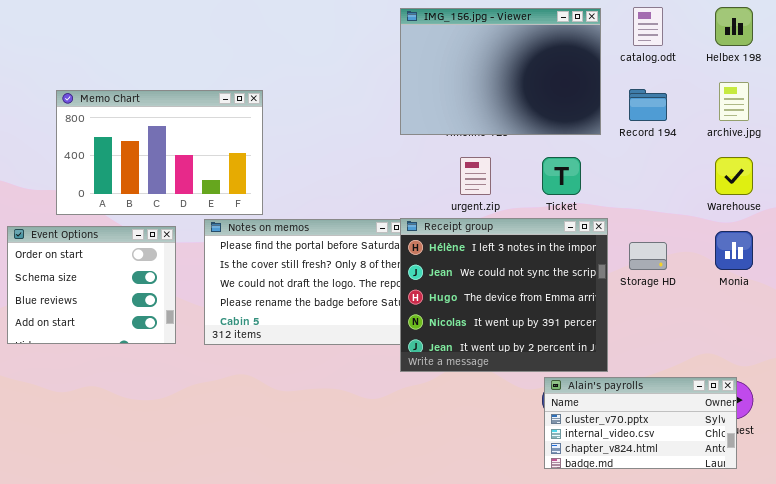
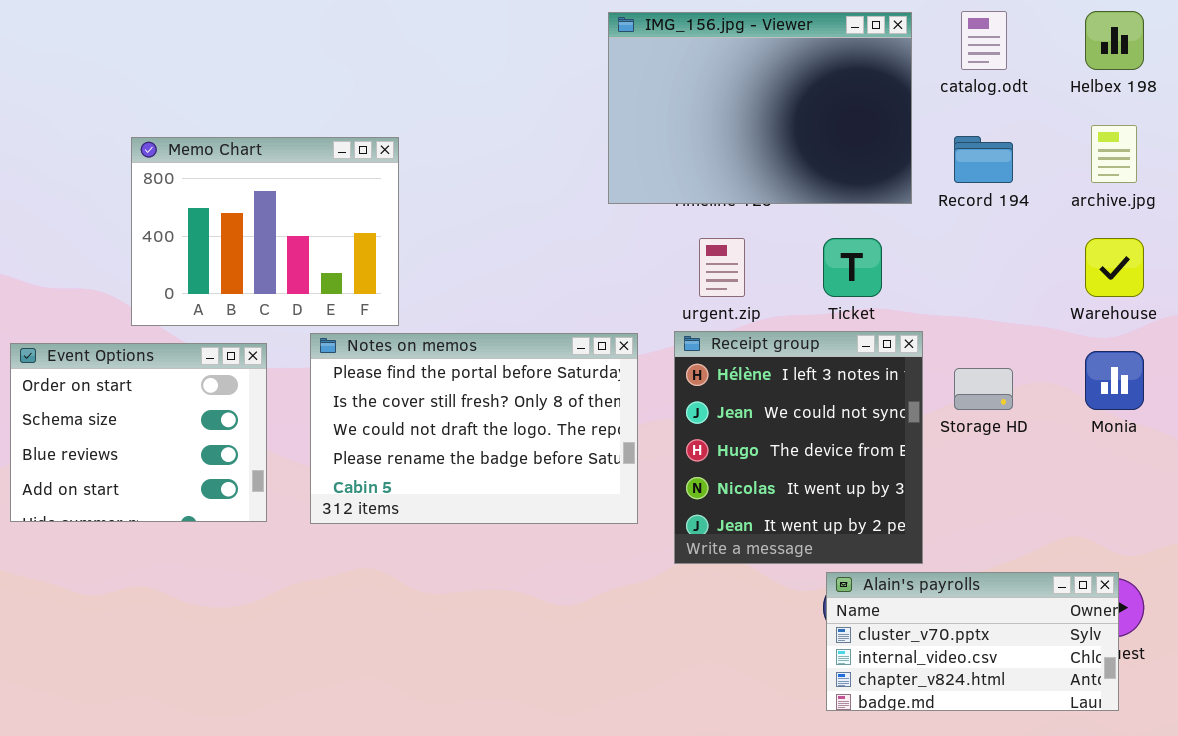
Memo Chart: [56,90,263,215] -> [131,137,399,326], resized
Receipt group: [400,218,608,372] -> [674,331,923,564], resized

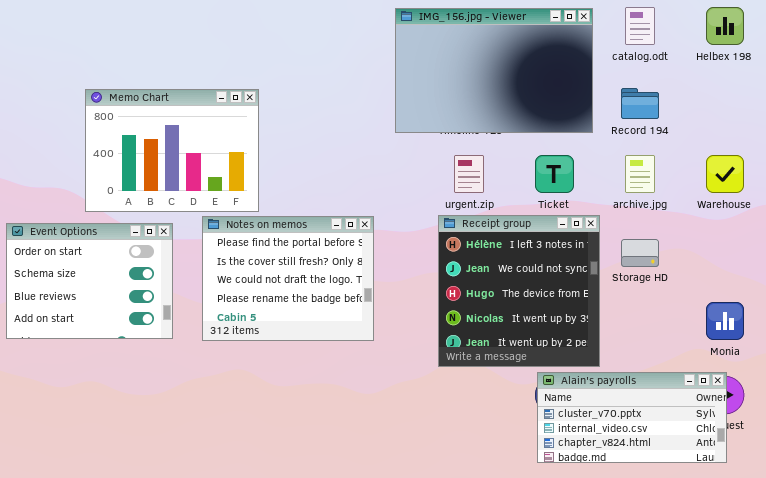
archive.jpg: [1091,125,1137,183] -> [625,155,655,193], moved
Notes on memos: [310,333,638,524] -> [202,216,374,341], resized
Monia: [1085,351,1144,410] -> [706,302,744,340], moved

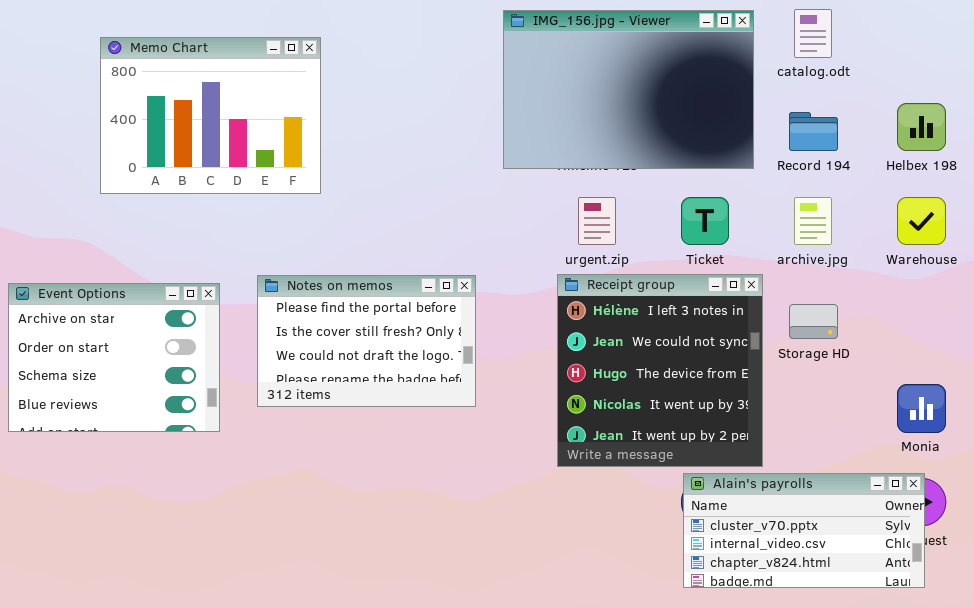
Helbex 198: [706,7,744,45] -> [897,103,946,151], moved
Memo Chart: [85,89,259,212] -> [100,37,321,194], moved
Notes on memos: [202,216,374,341] -> [257,275,476,407], resized
Event Options: [6,223,173,339] -> [8,283,220,432], scrolled up 1 row

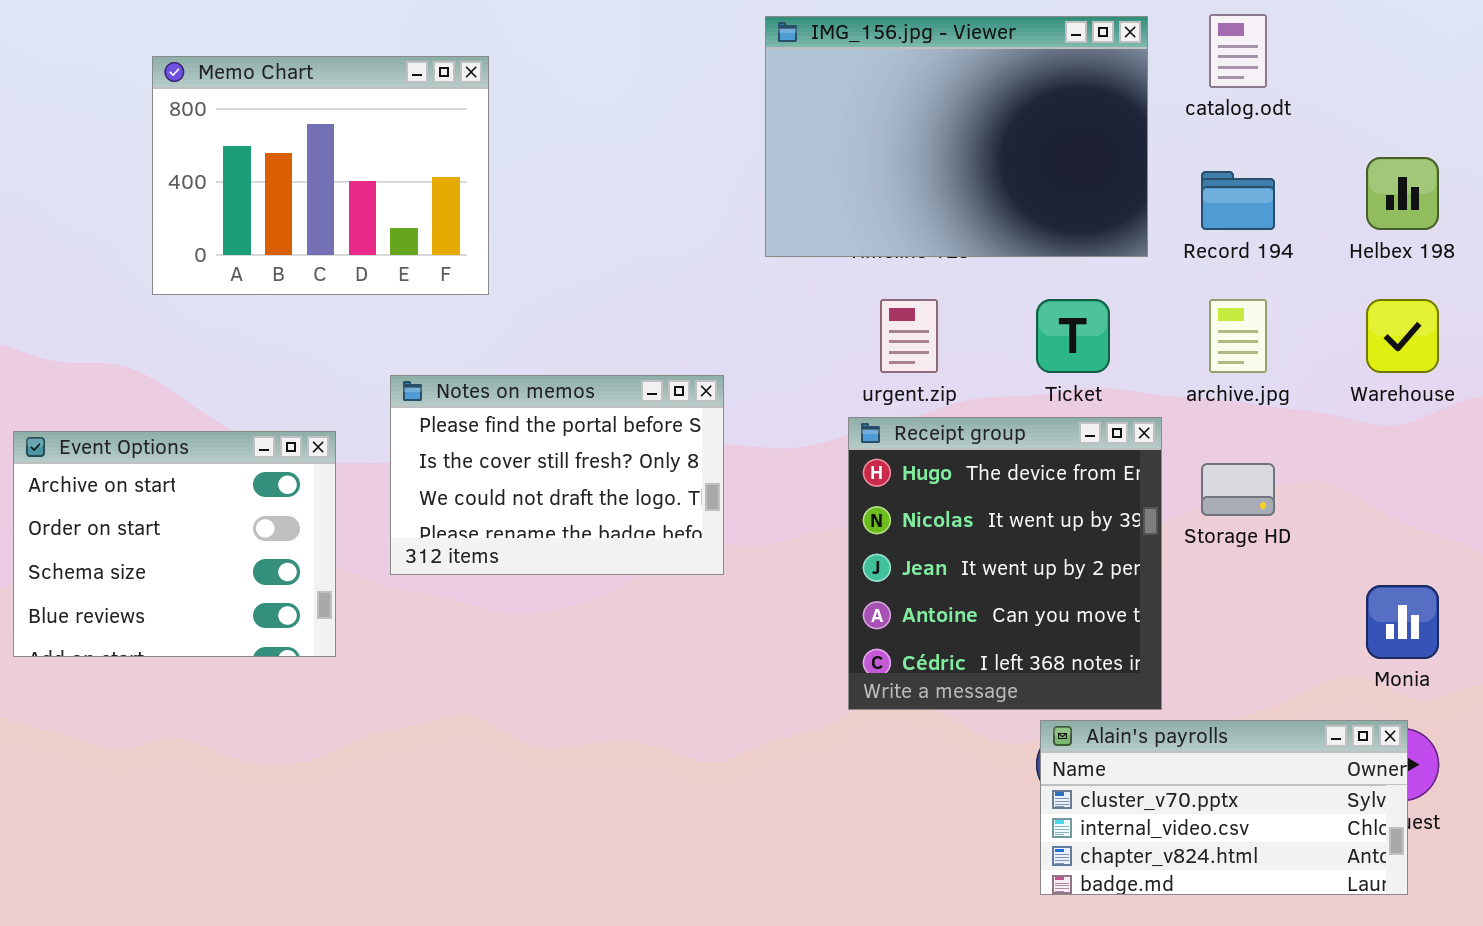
Receipt group: [557,274,763,467] -> [848,417,1162,710], scrolled down 2 rows
Notes on memos: [257,275,476,407] -> [390,375,724,575], moved

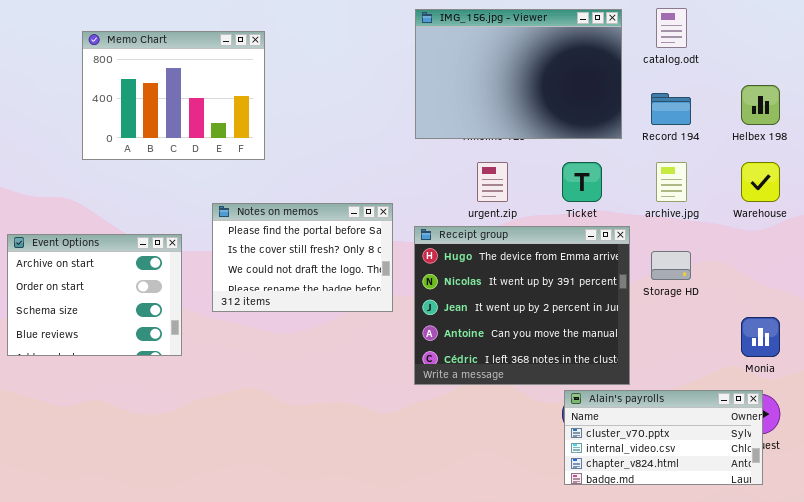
Receipt group: [848,417,1162,710] -> [414,226,630,385], resized

